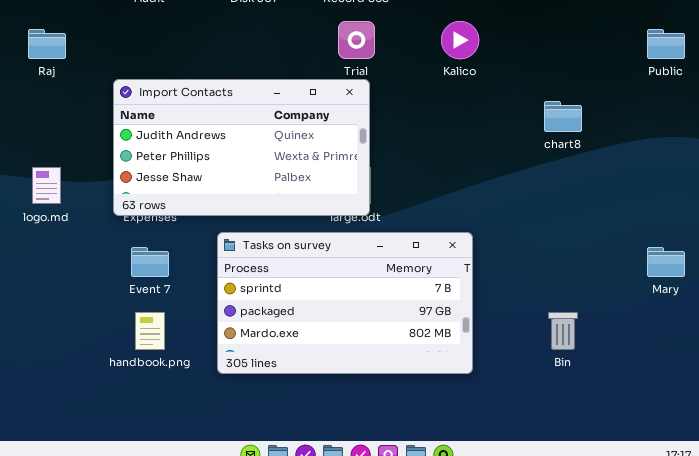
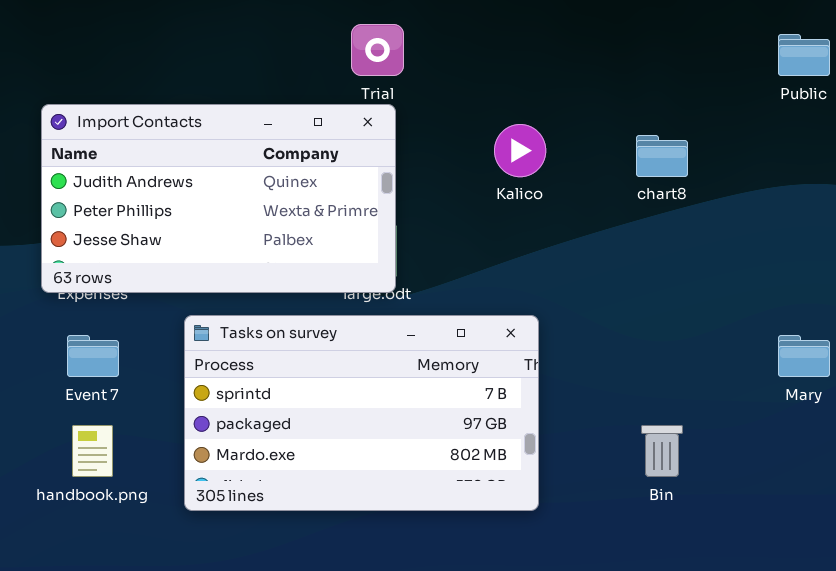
Kalico: [441,21,479,59] -> [494,124,546,177], moved

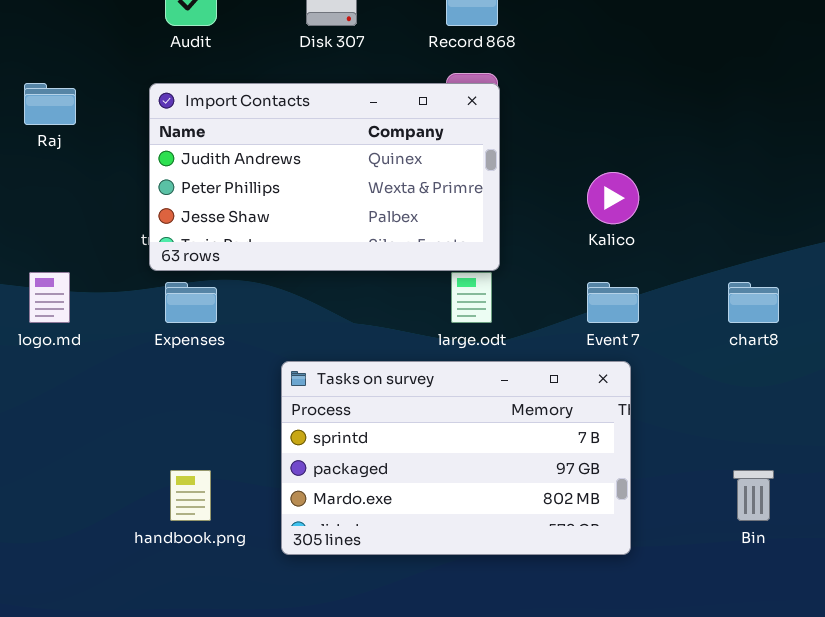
Import Contacts: [41,104,396,293] -> [149,83,500,271], moved
chart8: [636,135,688,177] -> [728,282,779,323], moved
Event 7: [67,335,119,377] -> [587,282,639,323], moved

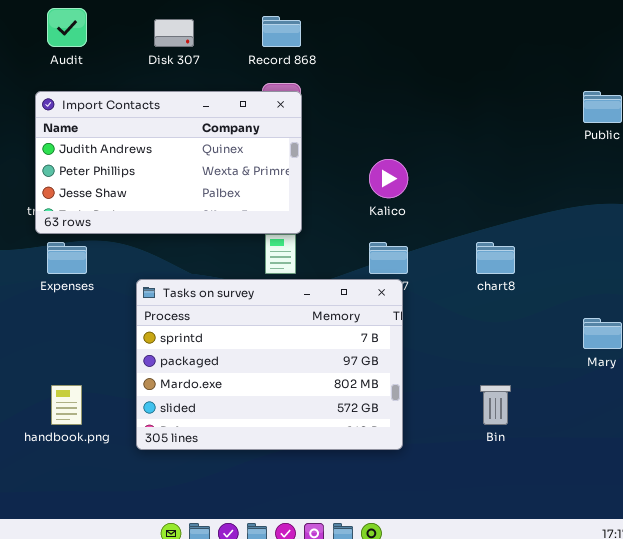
Tasks on survey: [281,361,631,555] -> [136,279,403,450], resized

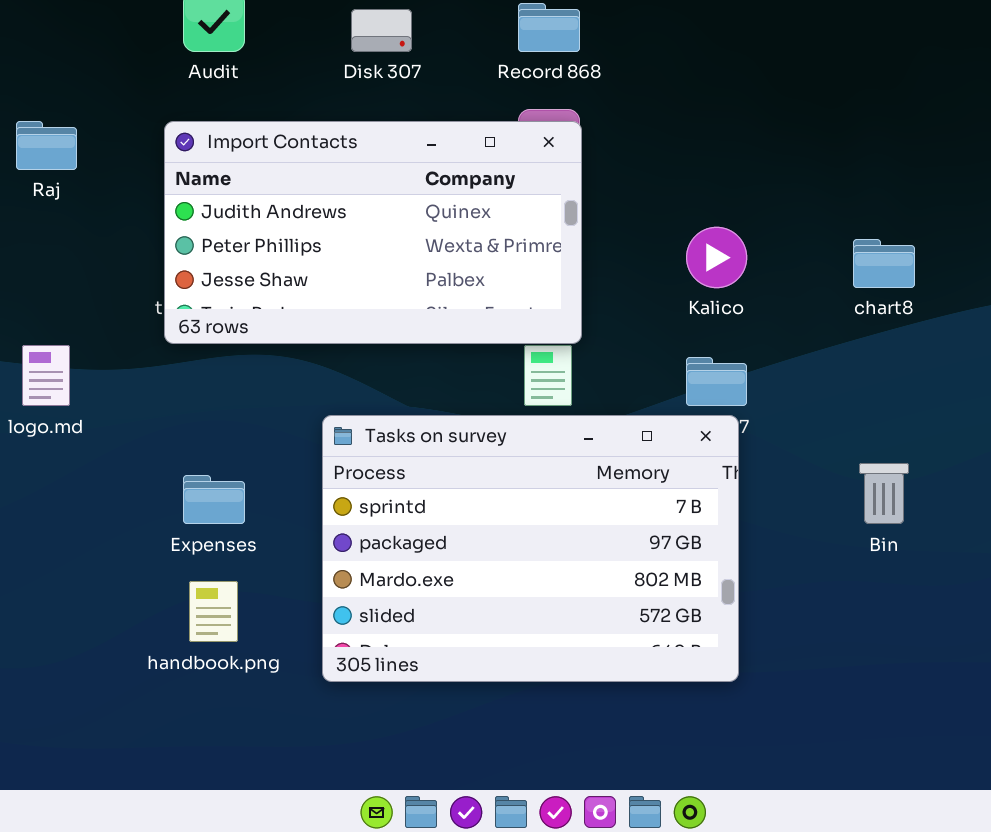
Expenses: [47,242,87,274] -> [183,475,245,524], moved
chart8: [476,242,515,274] -> [853,239,915,288], moved
Bin: [480,385,511,425] -> [859,463,909,524], moved

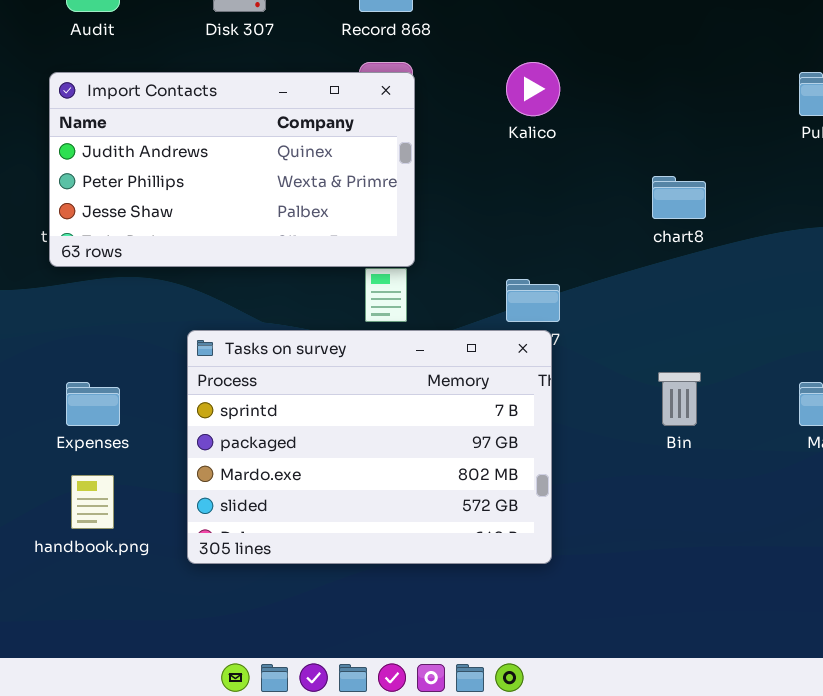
Kalico: [686,227,747,288] -> [506,62,560,116], moved

